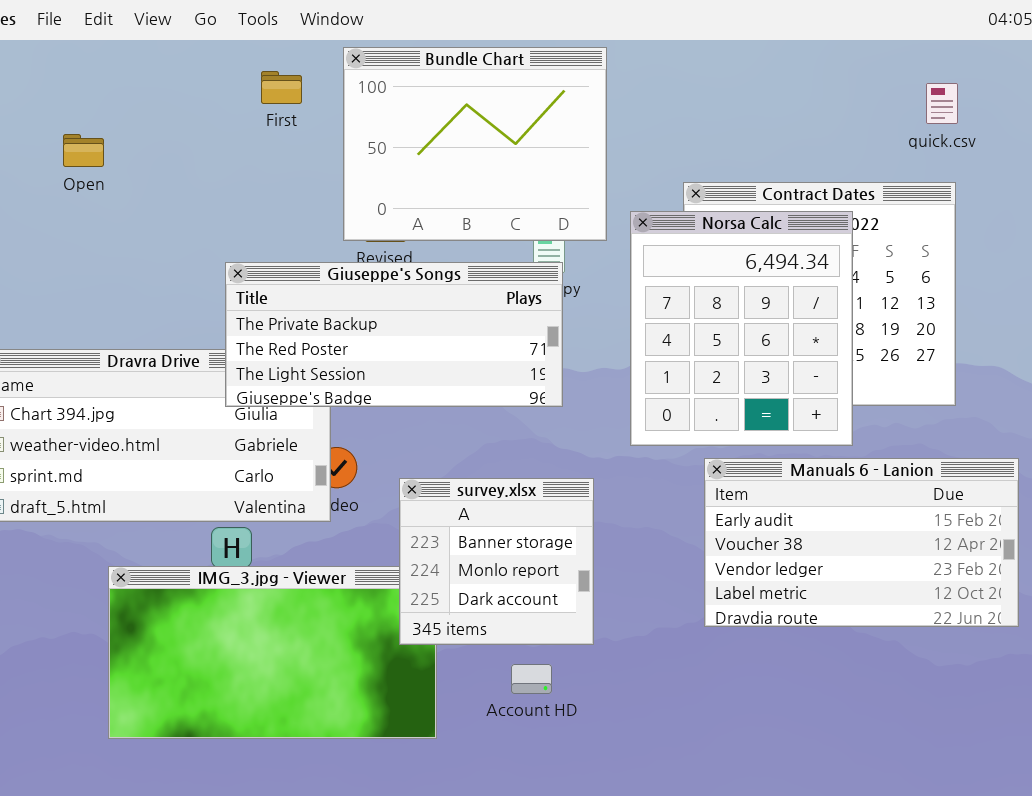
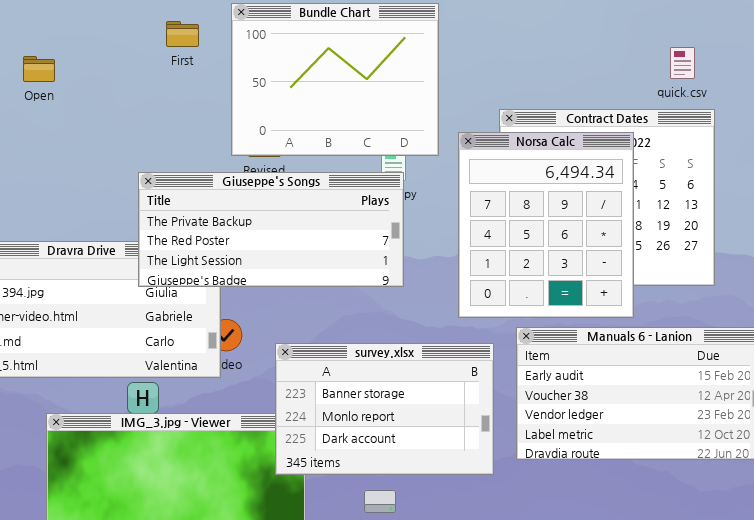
quick.csv: [926,83,958,124] -> [670,47,695,79], moved
Open: [63,134,104,167] -> [23,56,55,82], moved
survey.xlsx: [399,478,594,645] -> [275,343,494,475], resized

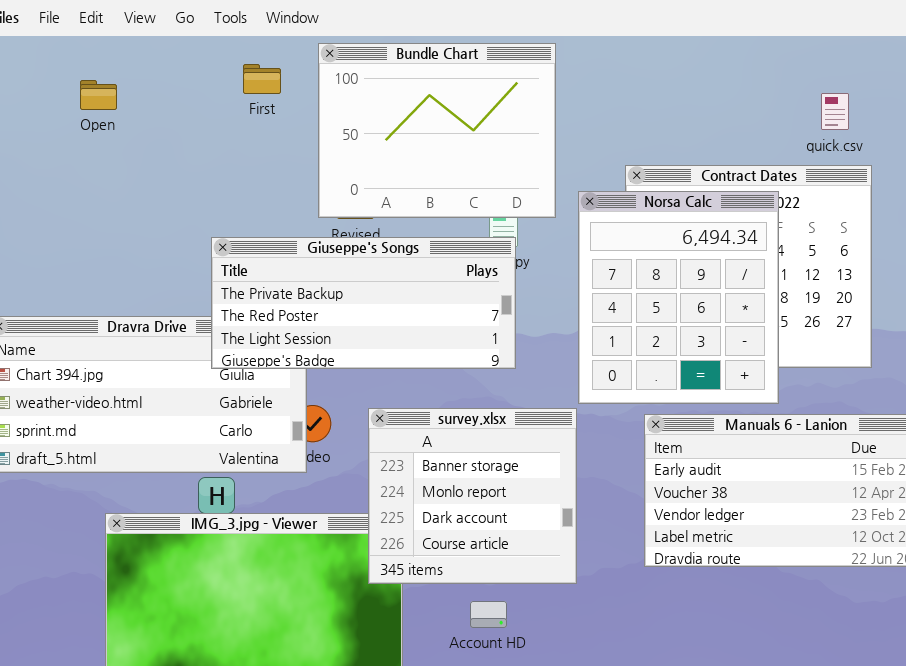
Open: [23,56,55,82] -> [80,80,117,110], moved
survey.xlsx: [275,343,494,475] -> [368,408,577,584], resized

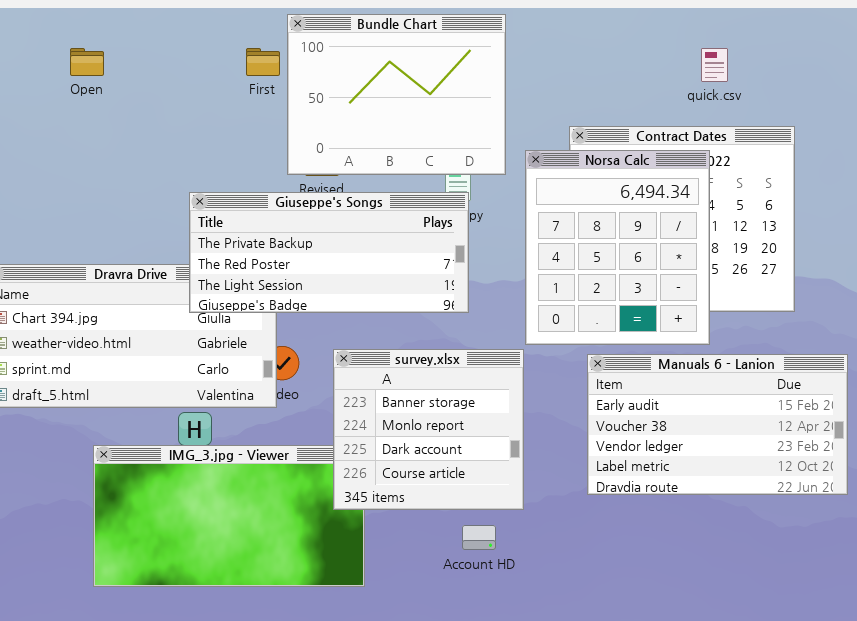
First: [243,64,281,94] -> [246,48,280,76], moved
quick.csv: [821,93,849,130] -> [701,48,728,82], moved
Account HD: [470,601,507,628] -> [462,525,496,550], moved

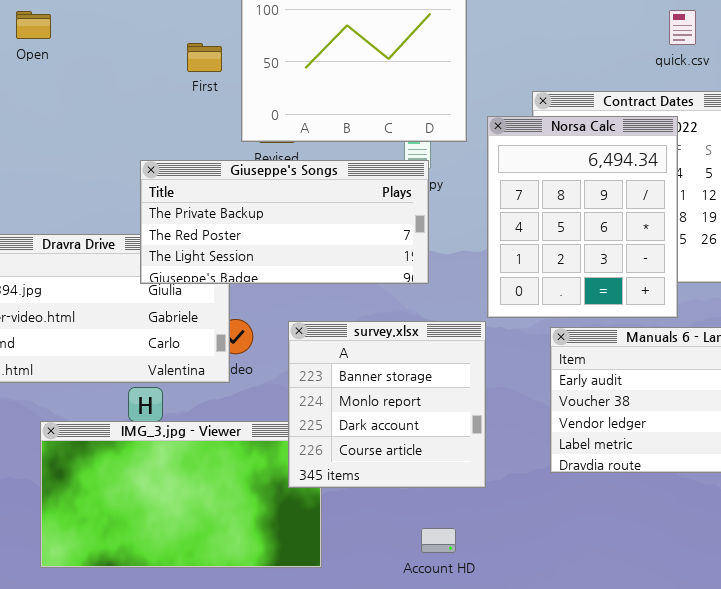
First: [246,48,280,76] -> [187,43,222,72], moved
Account HD: [462,525,496,550] -> [421,528,456,553], moved

